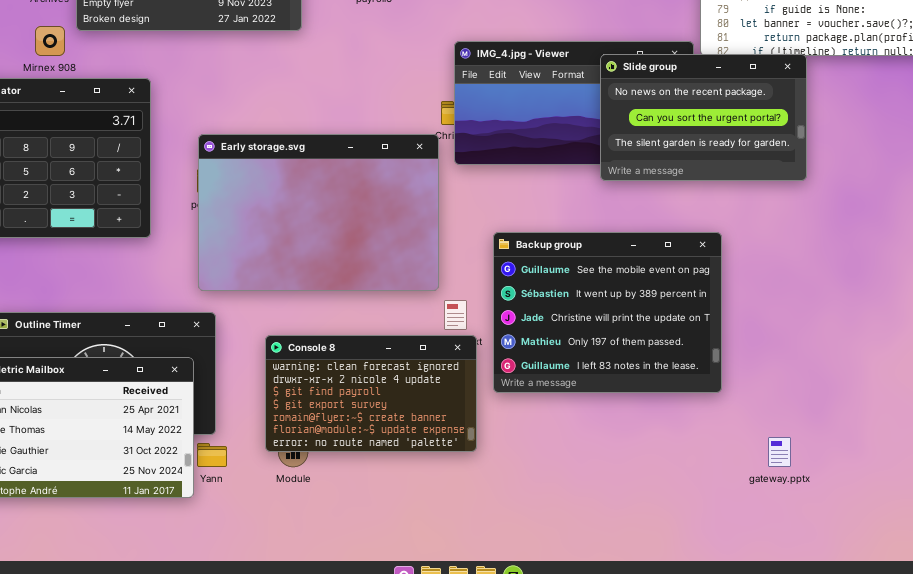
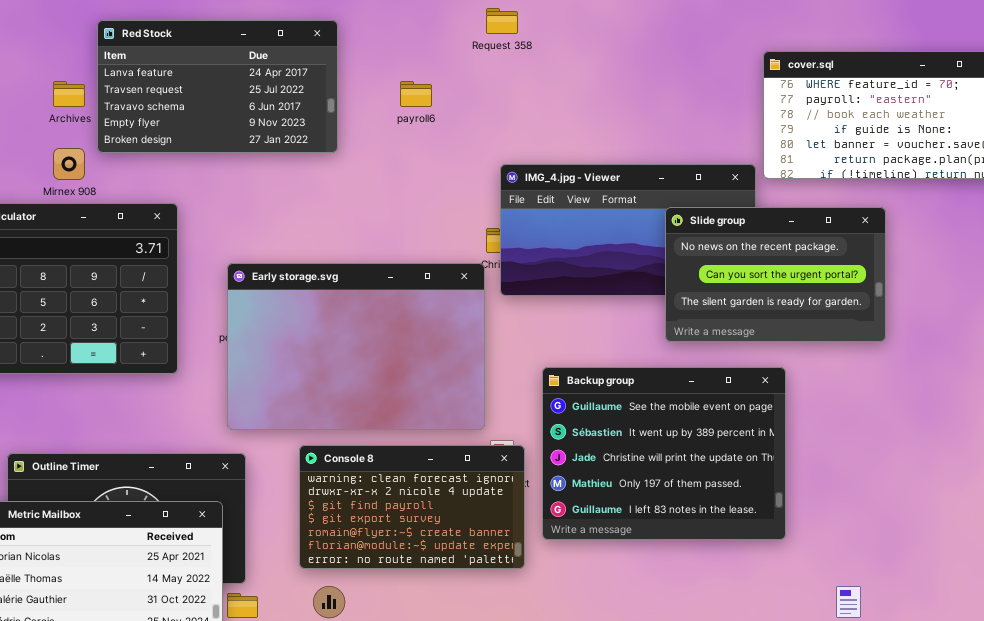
Slide group: [600,54,807,181] -> [665,207,886,342], moved
Console 8: [265,335,477,452] -> [299,445,525,569], moved

